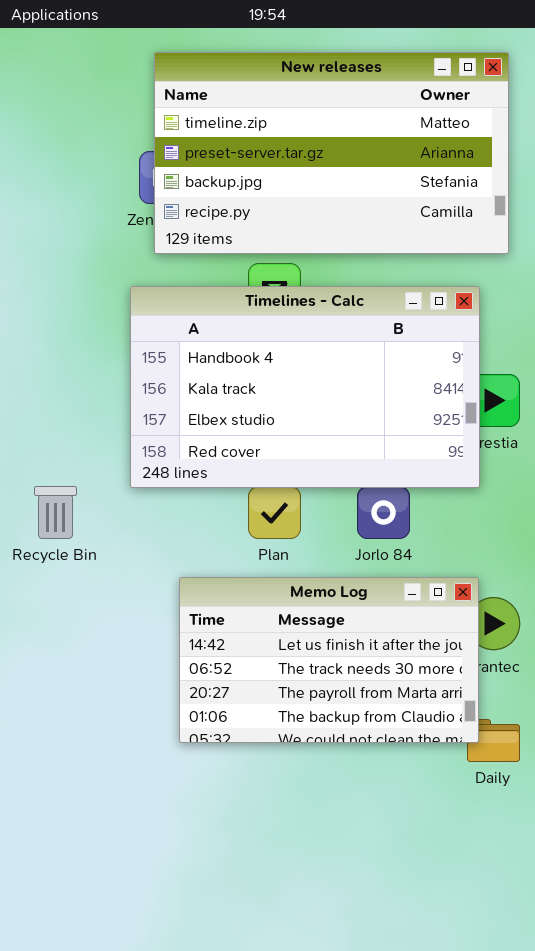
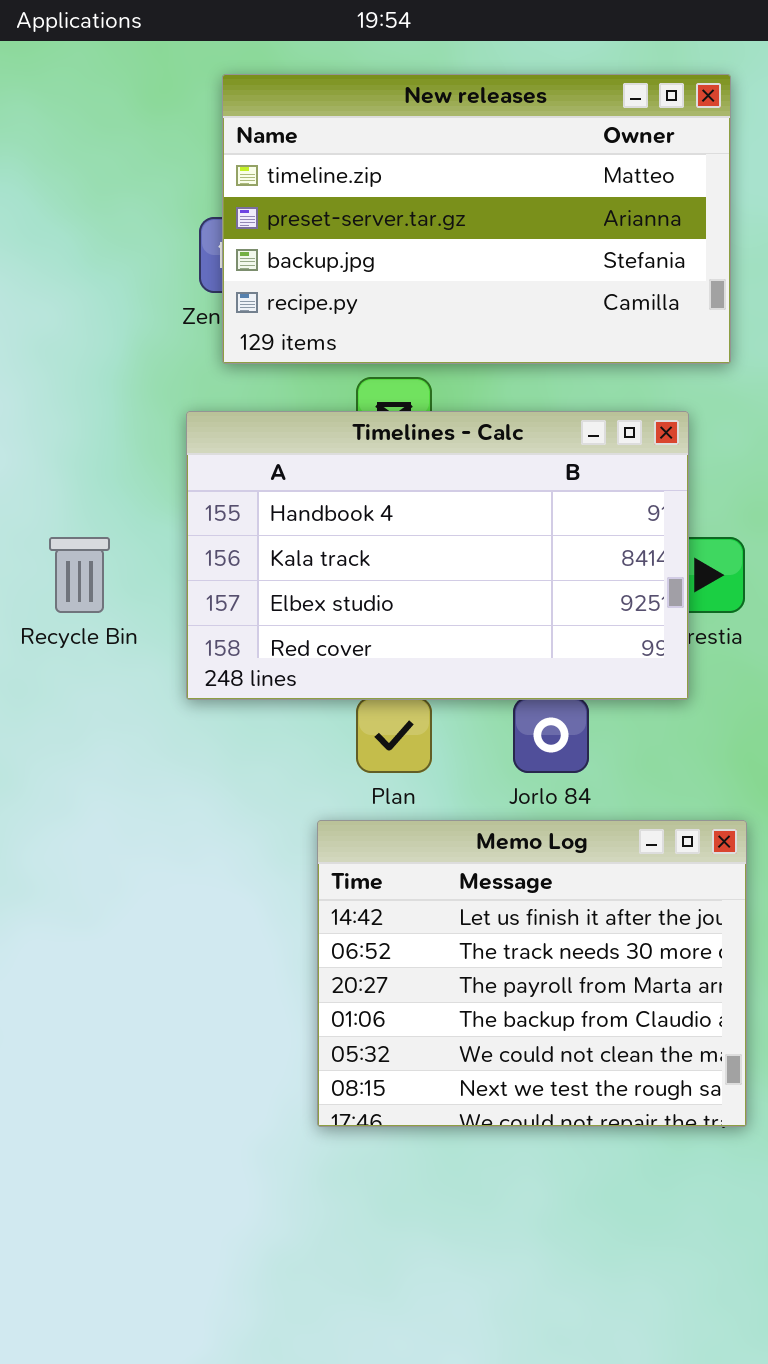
Recycle Bin: [34,486,77,539] -> [49,537,110,613], moved
Memo Log: [179,577,479,743] -> [317,820,747,1127], moved, resized

